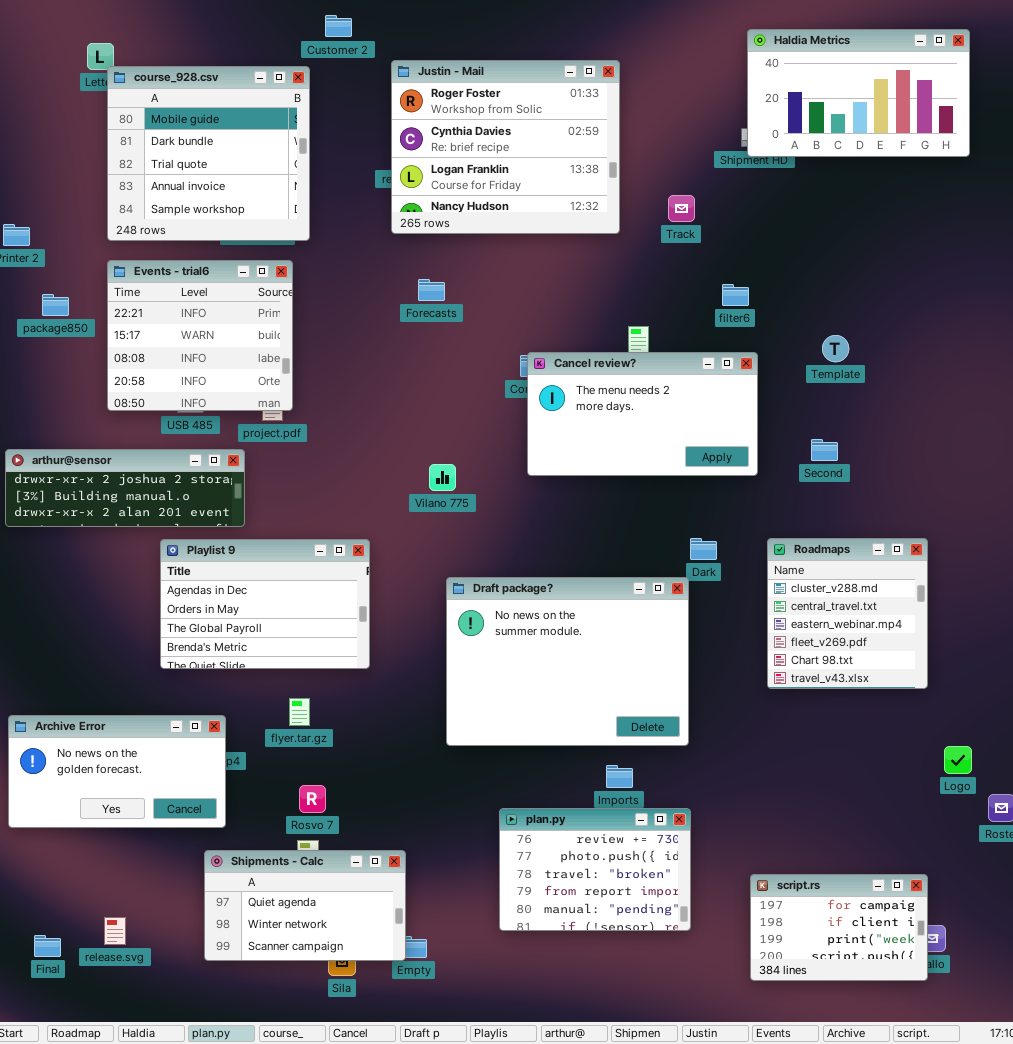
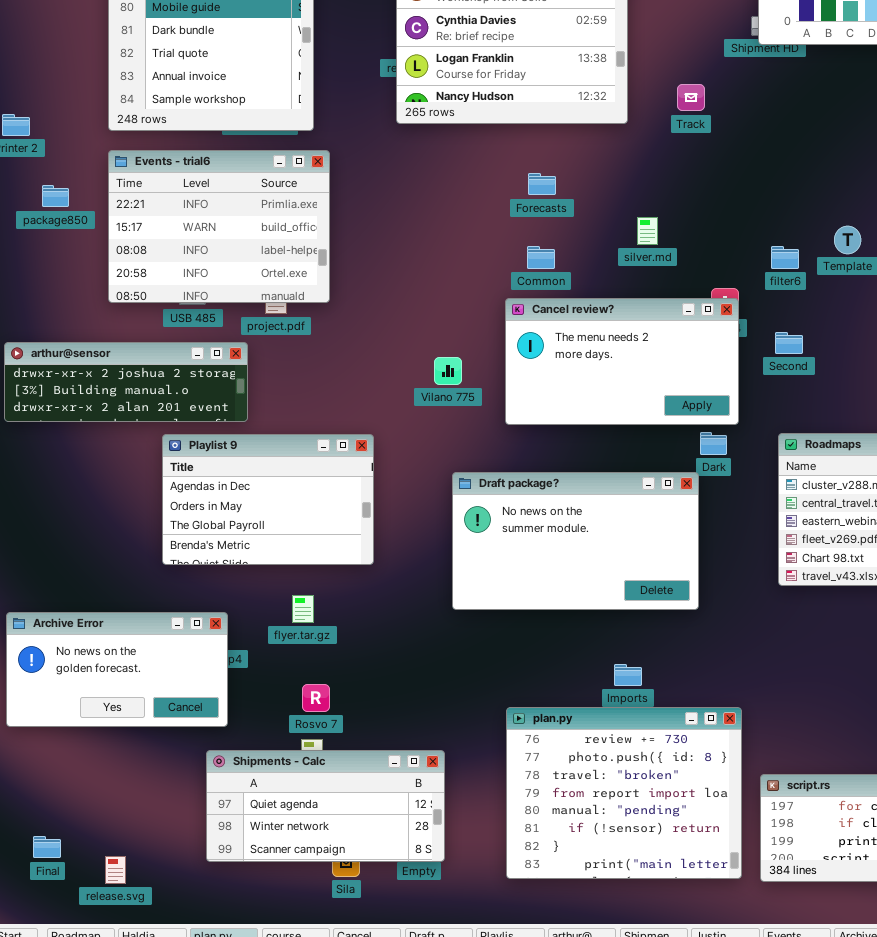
Events - trial6: [107,260,293,411] -> [108,150,330,303], resized
Forecasts: [418,279,445,301] -> [528,173,556,195], moved
filter6: [722,284,749,306] -> [771,246,799,269], moved
Cancel review?: [527,352,758,476] -> [505,298,739,425], moved
Second: [811,439,838,461] -> [775,332,803,354], moved
Draft package?: [446,577,689,746] -> [452,472,699,610], resized
plan.py: [499,808,691,931] -> [506,707,742,879], resized
Shipments - Calc: [204,850,406,961] -> [206,750,445,862], resized
release.svg: [104,917,126,945] -> [105,856,126,884], moved

